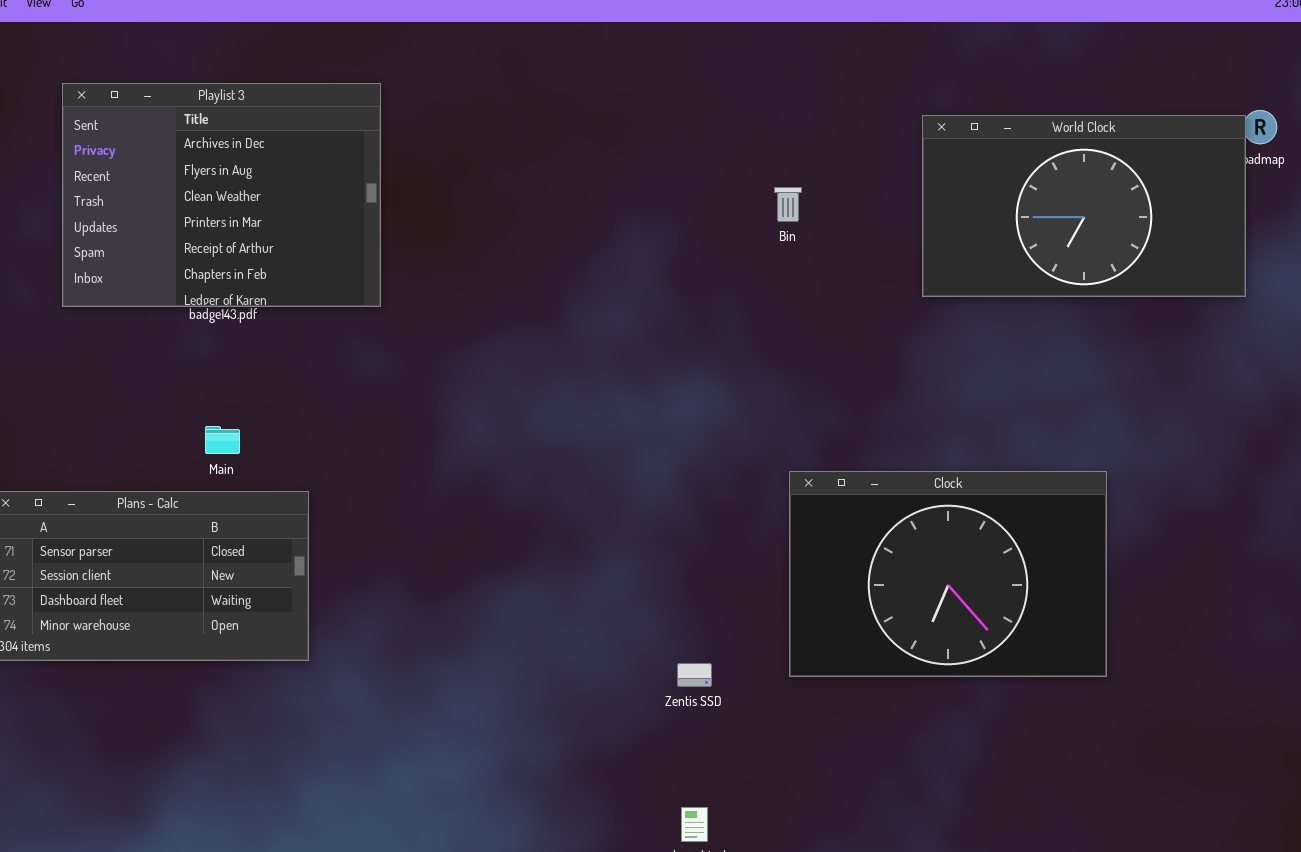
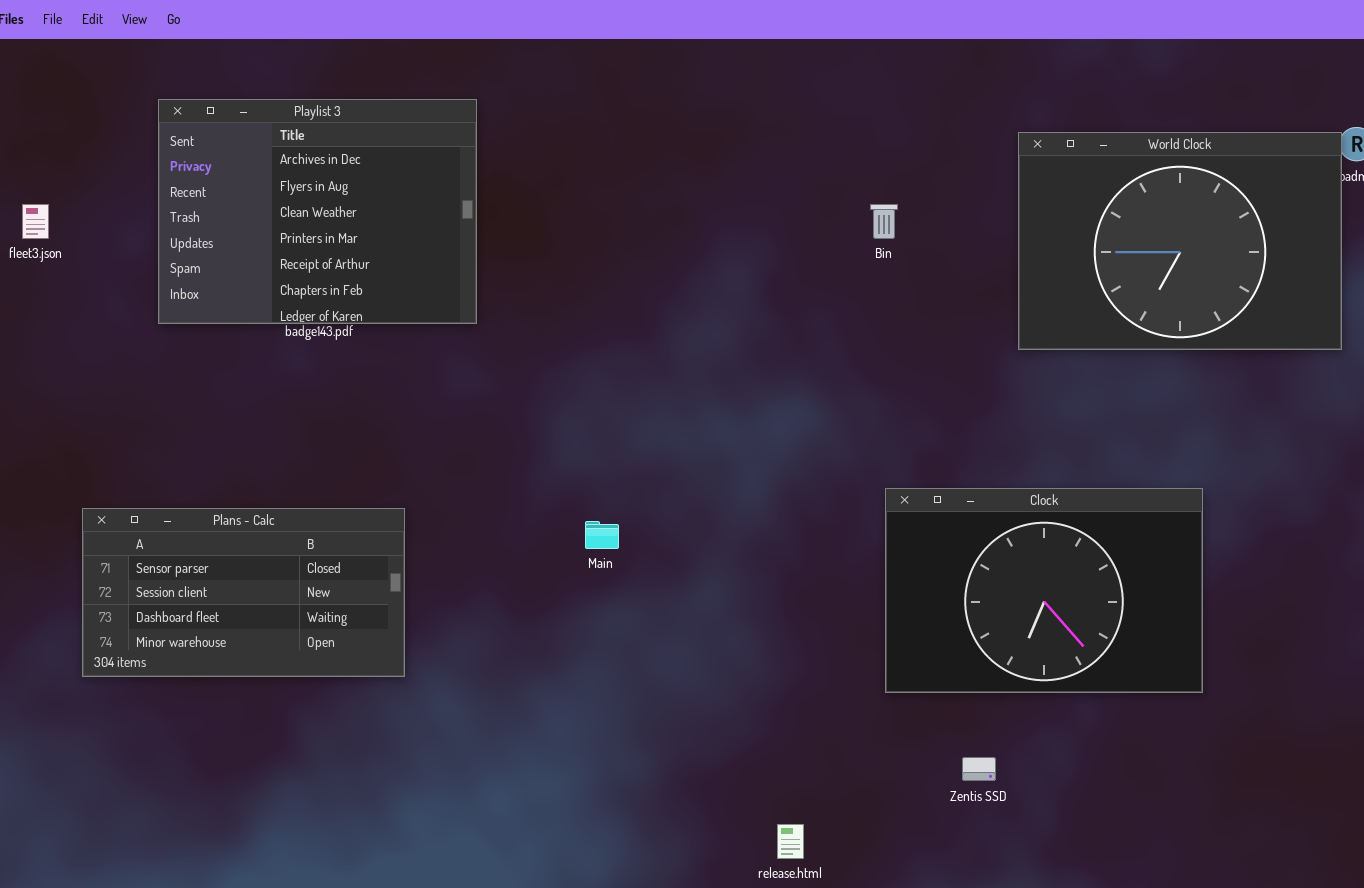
World Clock: [922,115,1246,297] -> [1018,132,1342,350], resized
Main: [205,426,240,454] -> [585,521,619,549], moved
Zentis SSD: [677,663,712,687] -> [962,757,996,781], moved

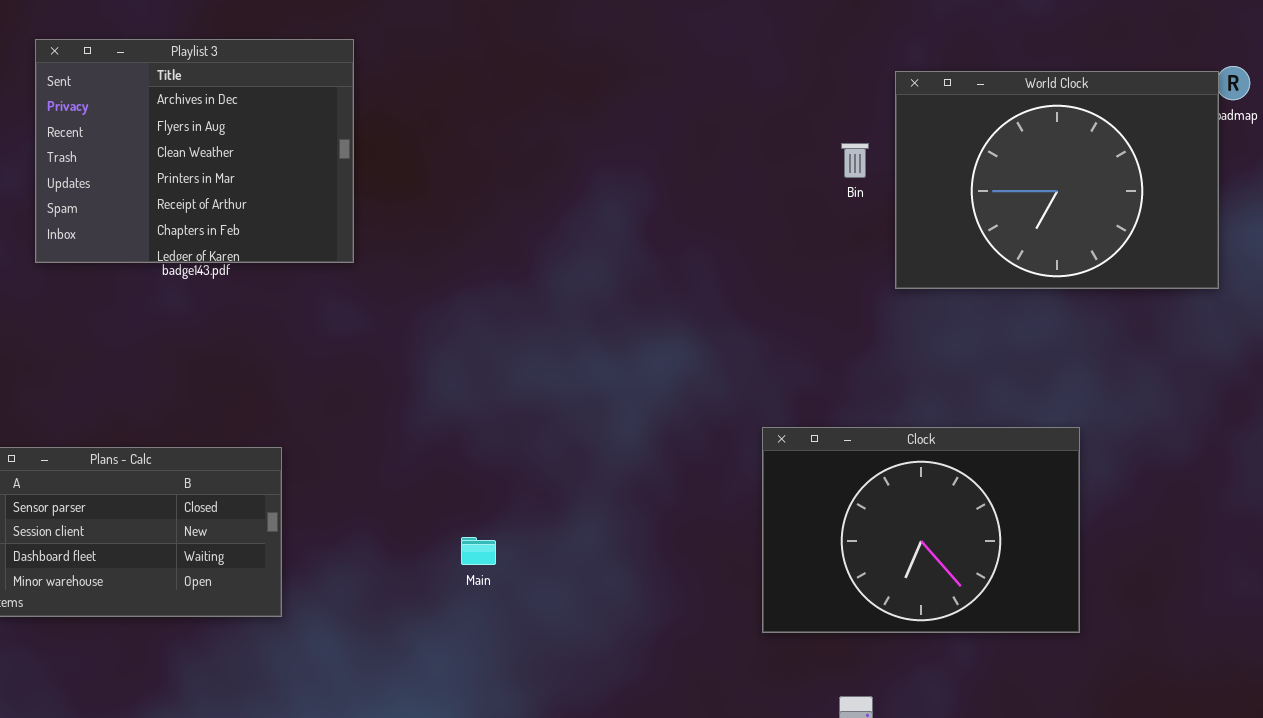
Bin: [870,204,898,239] -> [841,143,869,178], moved
Main: [585,521,619,549] -> [461,537,496,565], moved

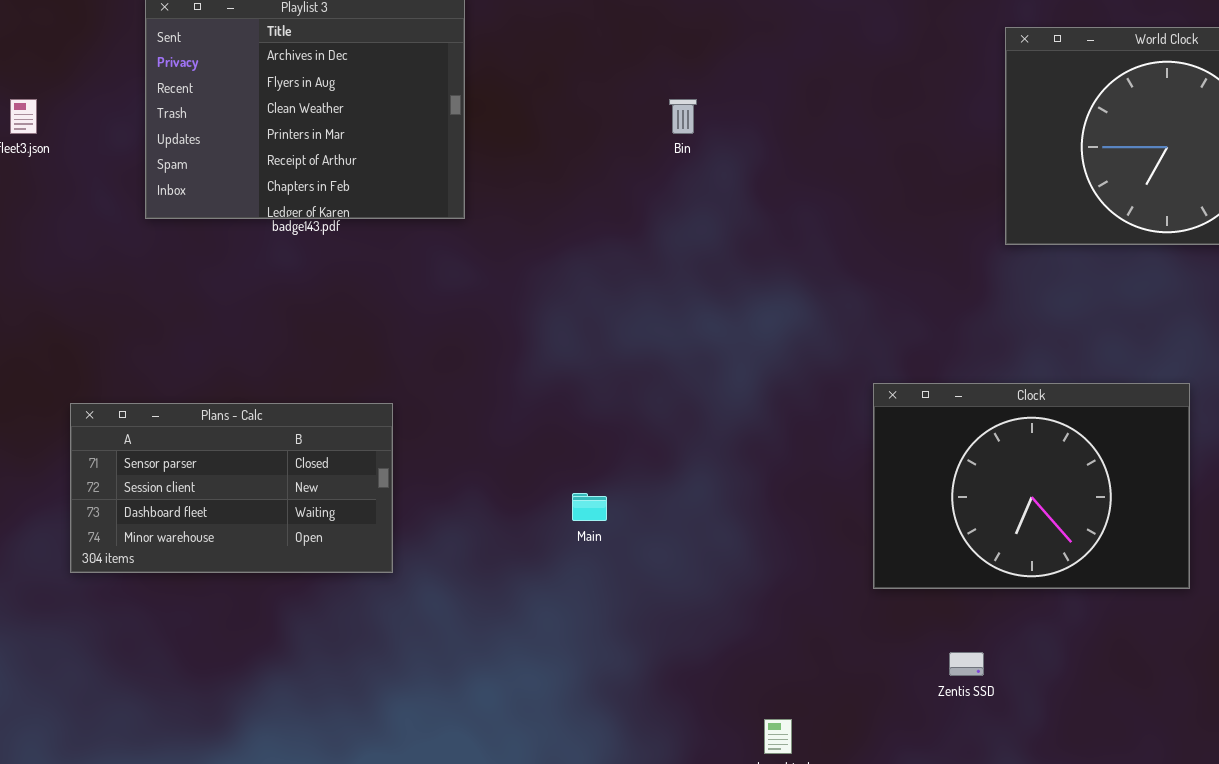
Bin: [841,143,869,178] -> [669,99,697,134], moved

